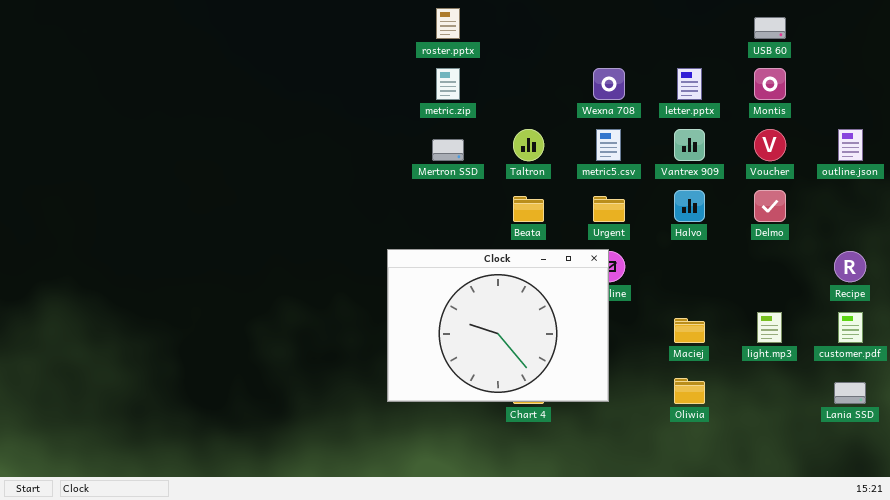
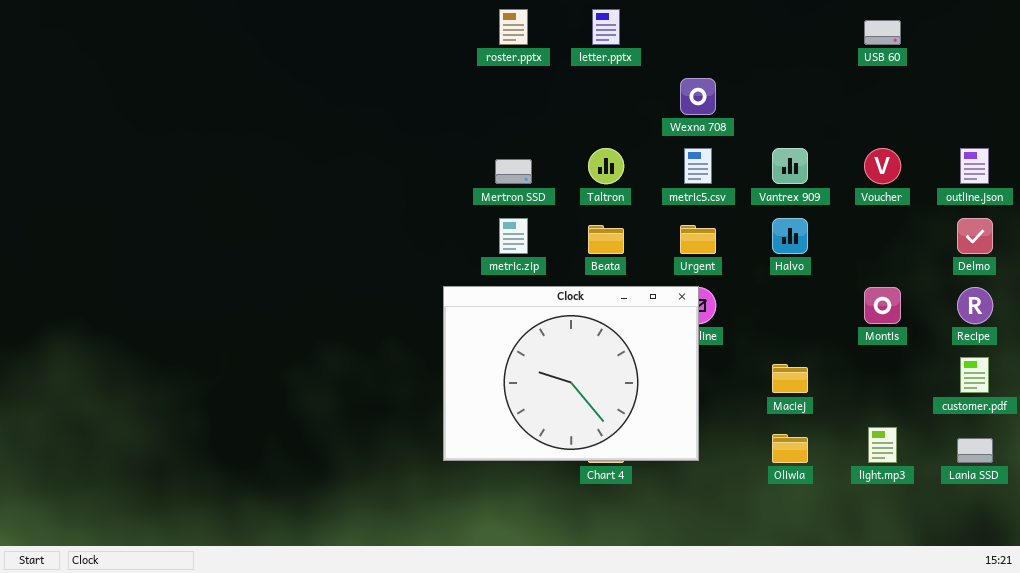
metric.zip: [436,68,460,100] -> [499,218,528,254], moved
letter.pptx: [677,68,702,100] -> [592,9,620,45], moved
Montis: [754,68,786,100] -> [864,287,901,324], moved
Delmo: [754,190,786,222] -> [957,218,993,254], moved
light.mp3: [757,312,782,343] -> [868,427,897,463], moved

